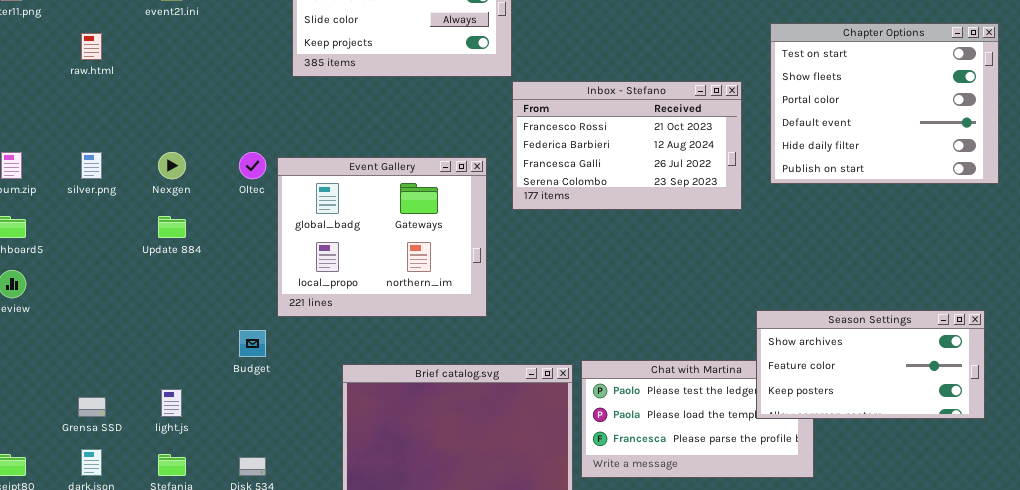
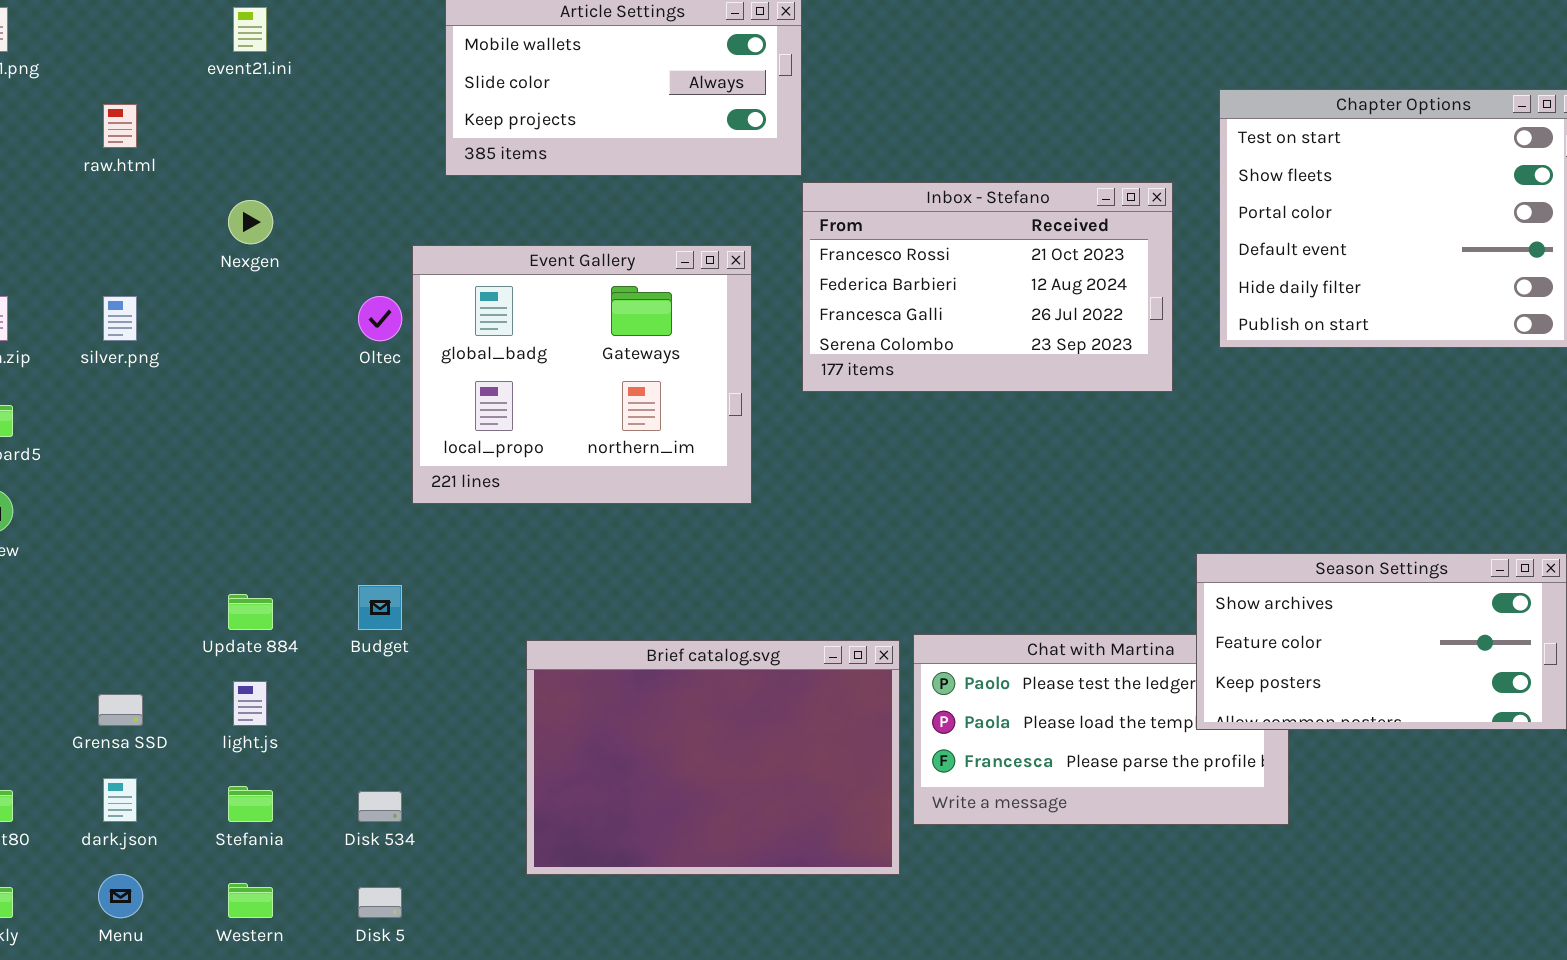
Nexgen: [158,152,186,179] -> [228,200,273,244], moved
Event Gallery: [277,157,487,317] -> [412,245,752,504], moved
Update 884: [158,216,186,238] -> [228,594,273,630], moved

